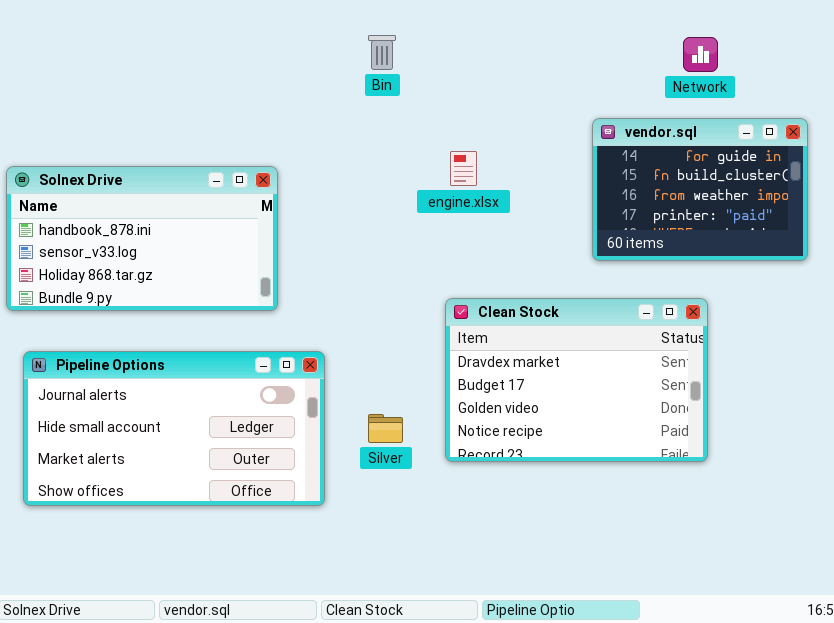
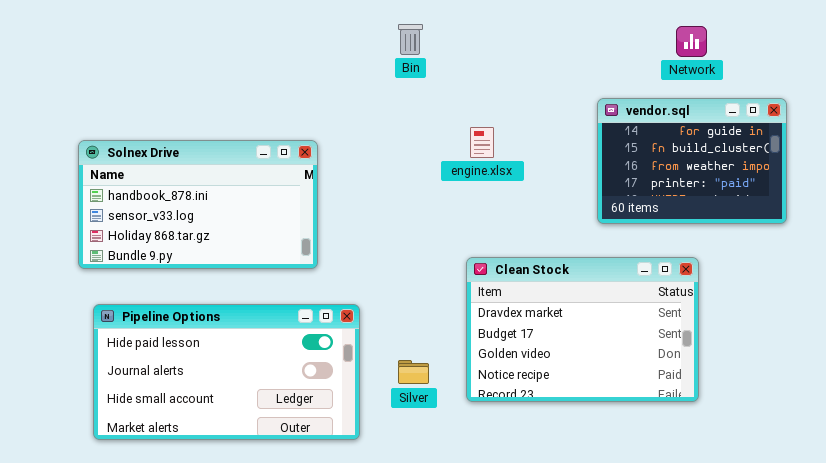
Pipeline Options: [23,351,325,506] -> [93,304,360,440], scrolled up 1 row

